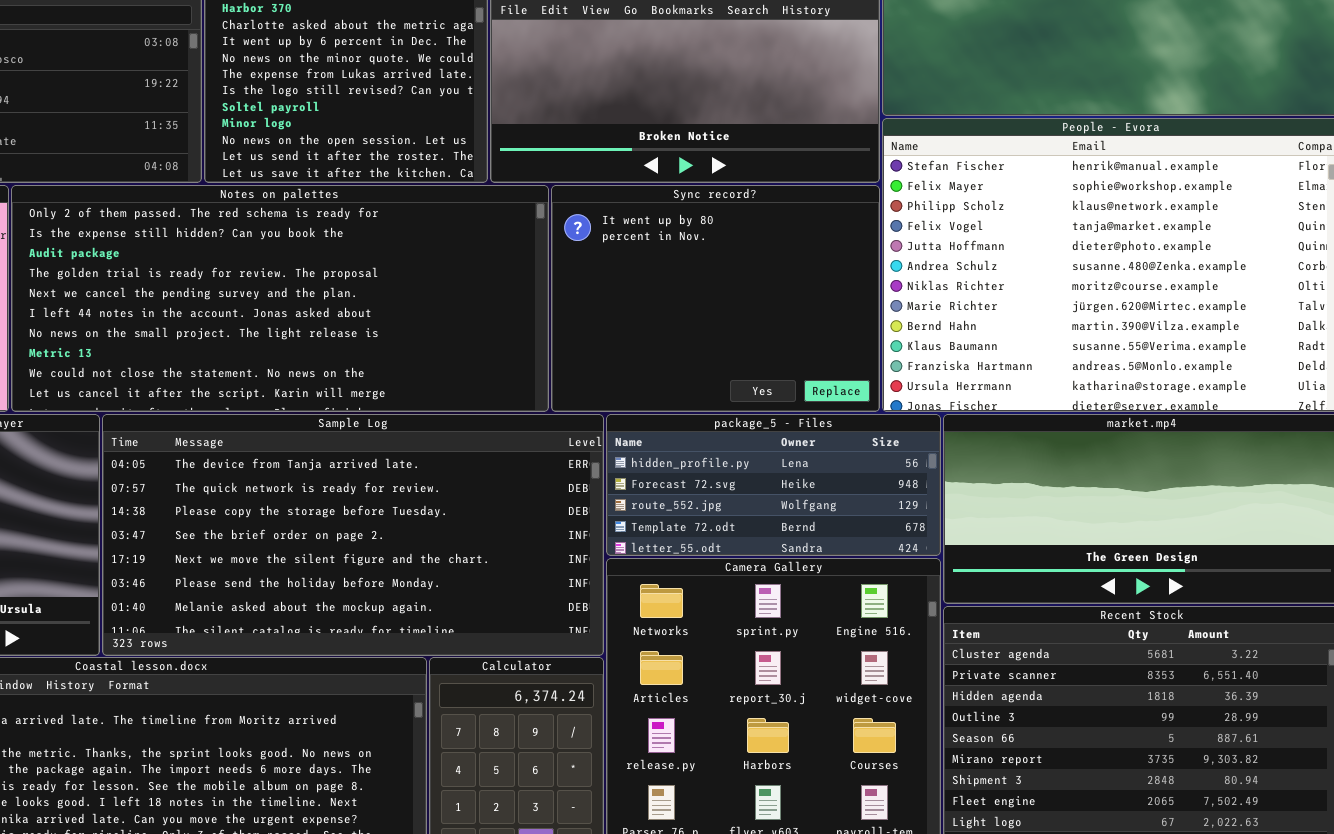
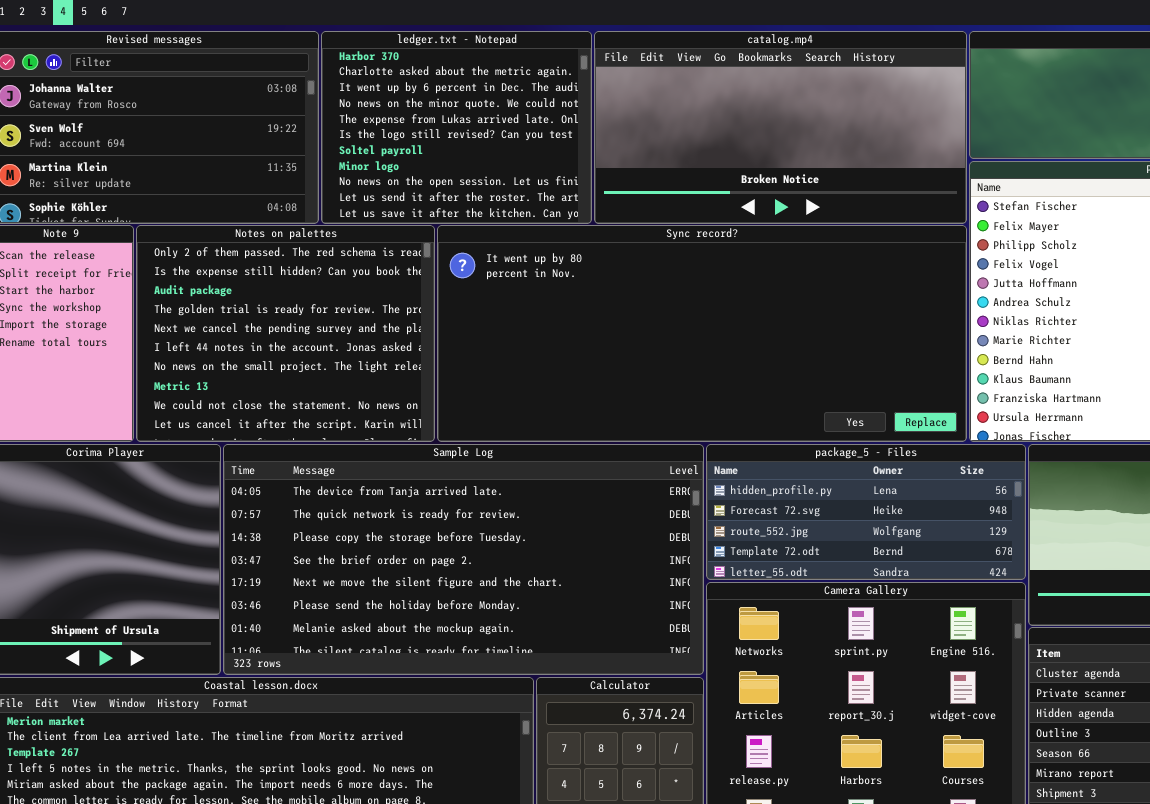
Notes on palettes: [11,185,549,412] -> [136,225,435,442], resized
Sync record?: [551,185,880,412] -> [437,225,967,442], resized

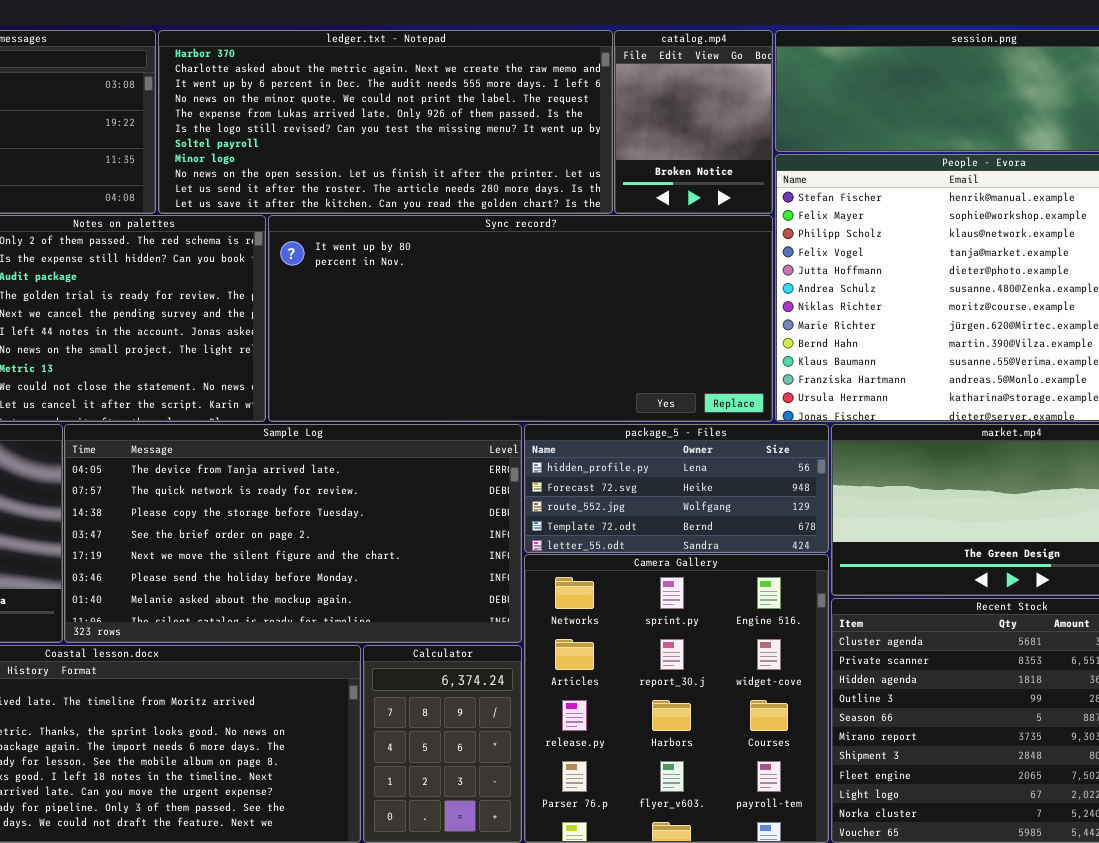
ledger.txt - Notepad: [321,31,592,224] -> [158,30,613,214], resized
catalog.mp4: [594,31,967,224] -> [614,30,773,214], resized

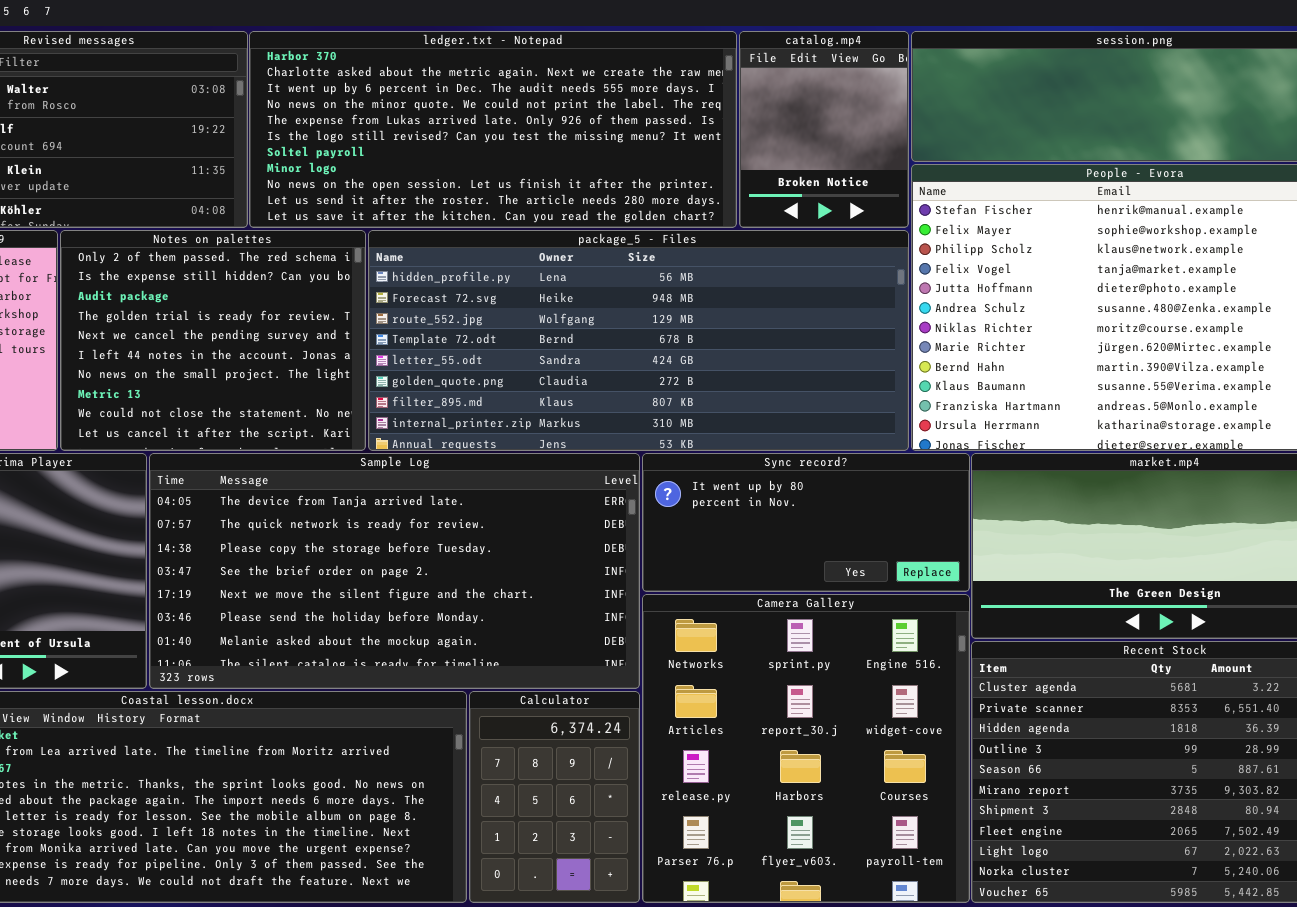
Sync record?: [268,215,773,422] -> [642,453,970,592], moved, resized
package_5 - Files: [524,424,829,553] -> [368,230,909,451], moved, resized

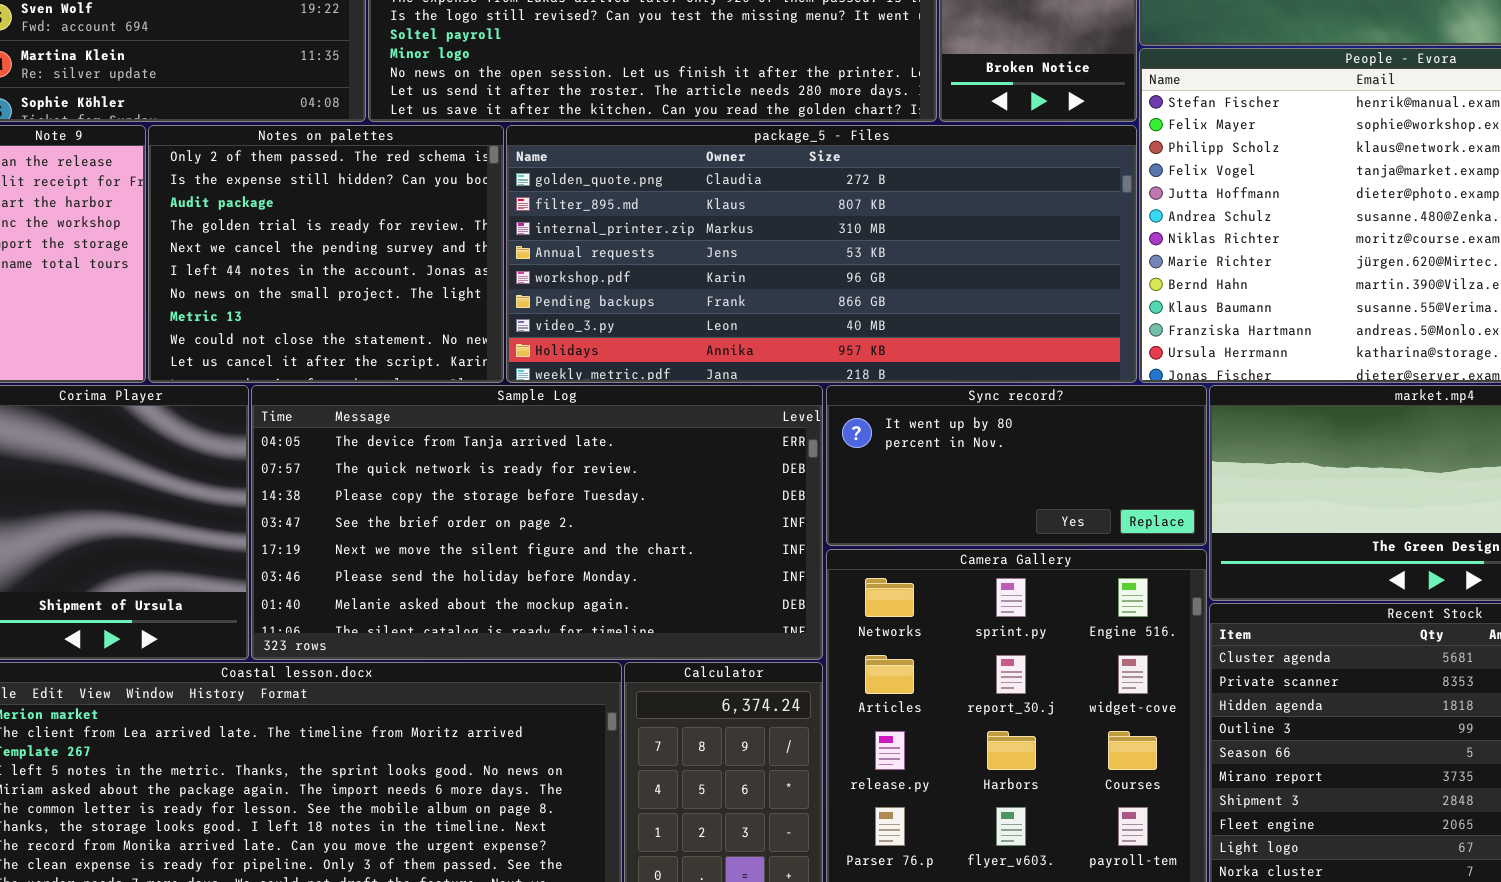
package_5 - Files: [368,230,909,451] -> [506,125,1137,383], scrolled down 5 rows

